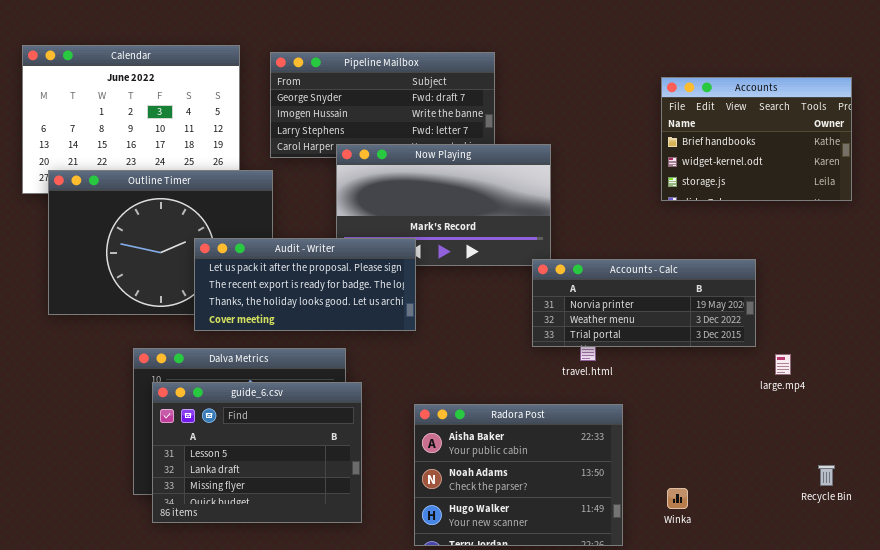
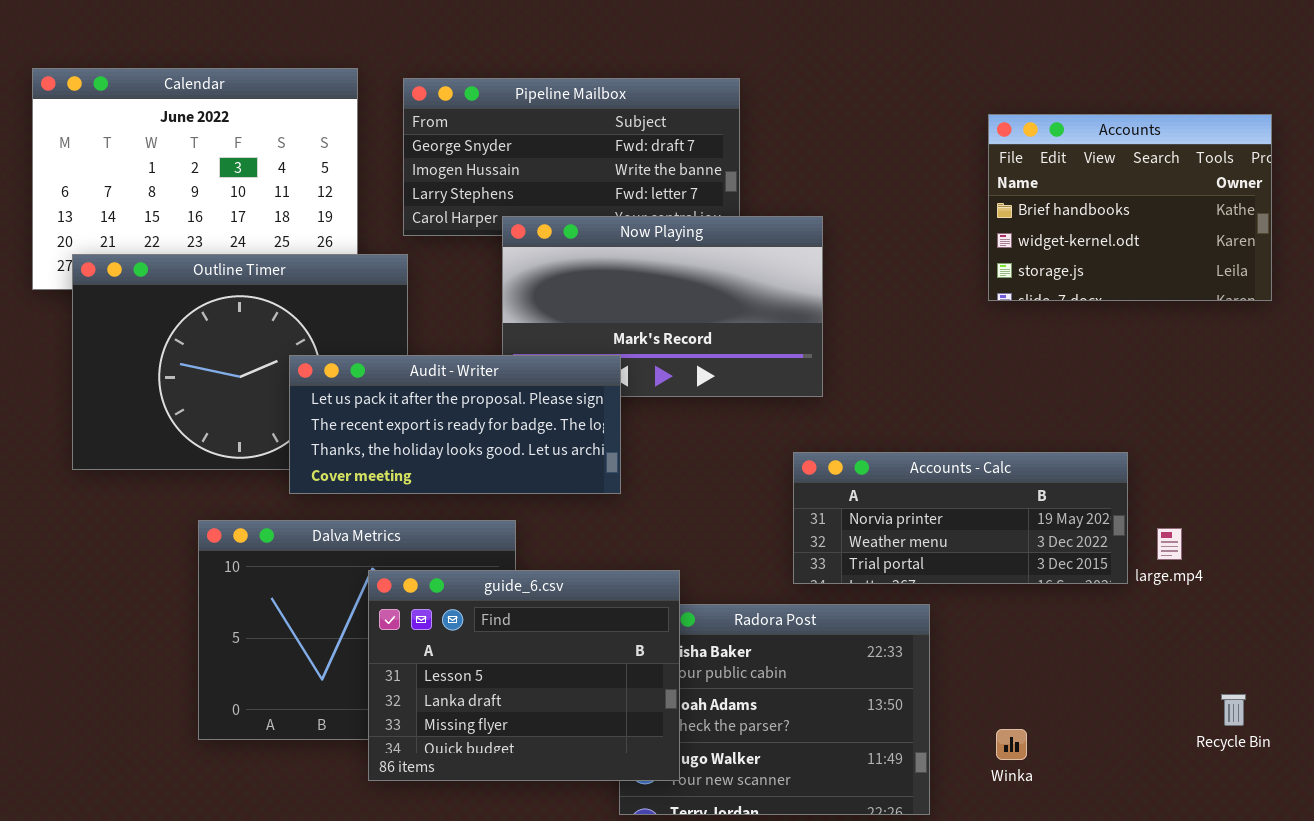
Accounts - Calc: [532,259,756,347] -> [793,452,1128,584], moved
guide_6.csv: [152,382,362,523] -> [368,570,680,781], moved

